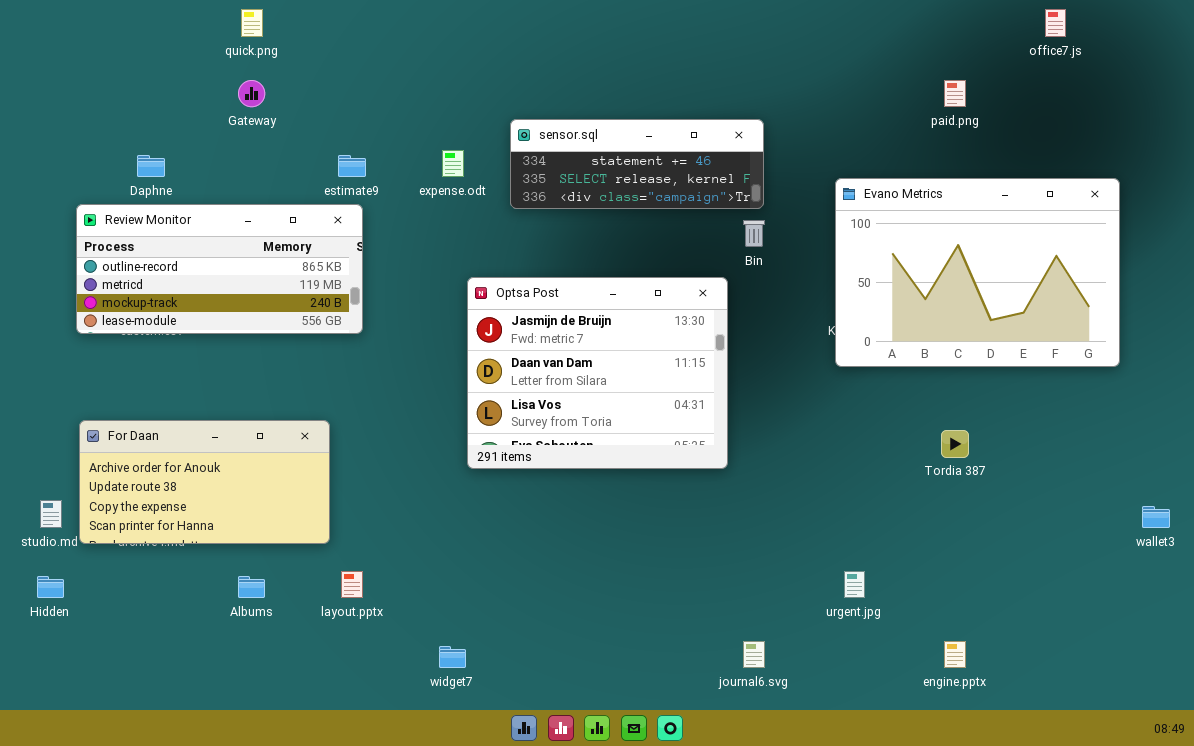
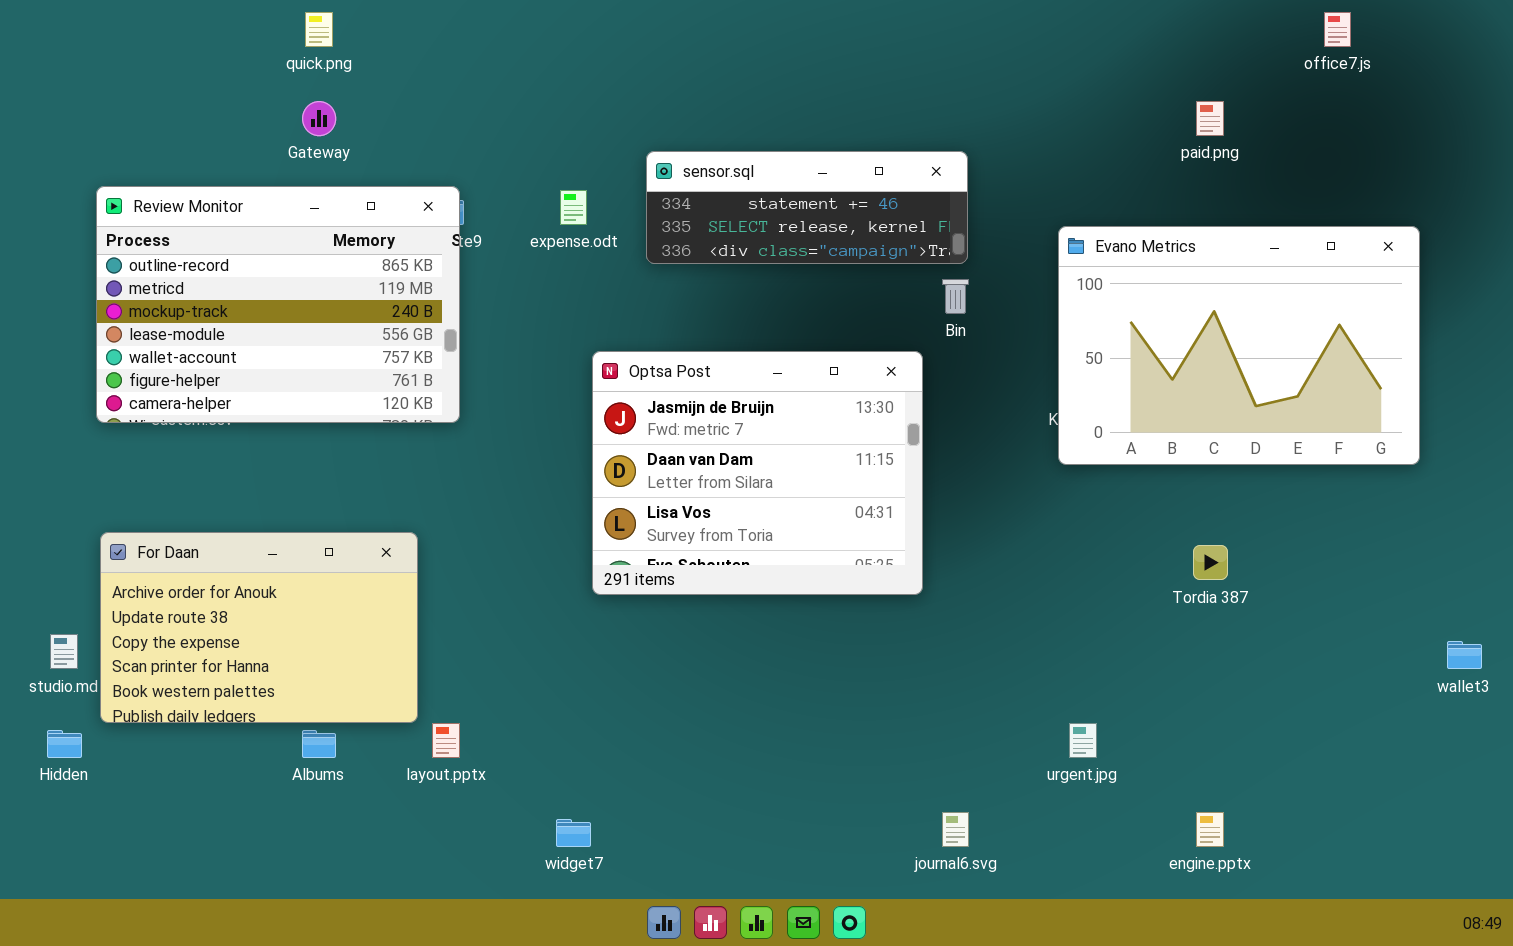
Review Monitor: [76,204,363,334] -> [96,186,460,423], resized
For Daan: [79,420,330,544] -> [100,532,418,723], resized

